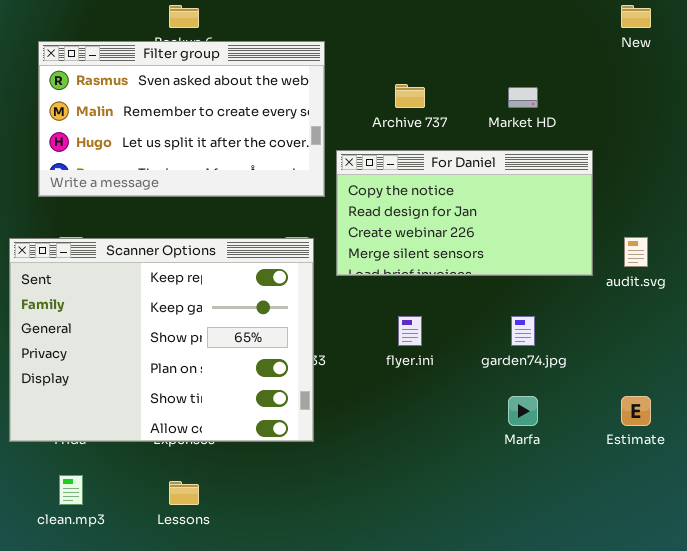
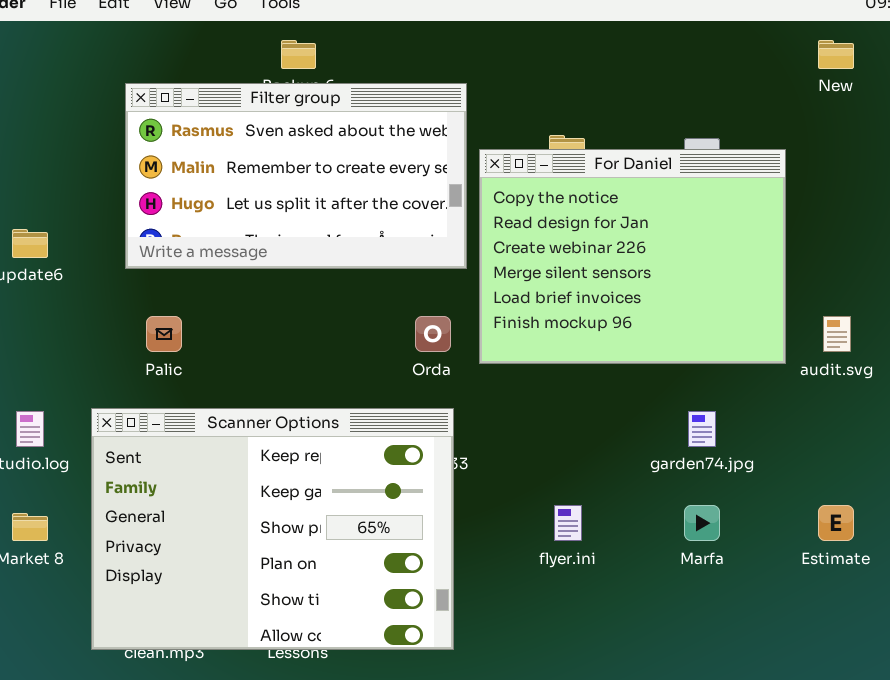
For Daniel: [336,150,593,276] -> [479,149,786,364], resized
Scanner Options: [9,238,314,442] -> [91,408,454,650], moved
flyer.ini: [398,316,422,346] -> [554,505,582,541], moved

